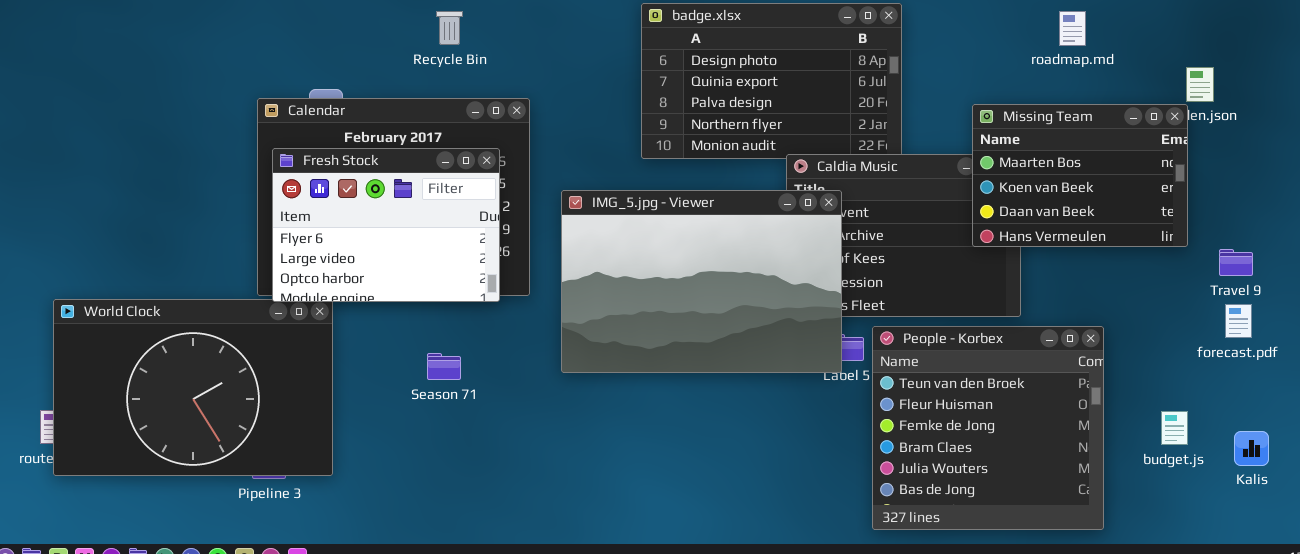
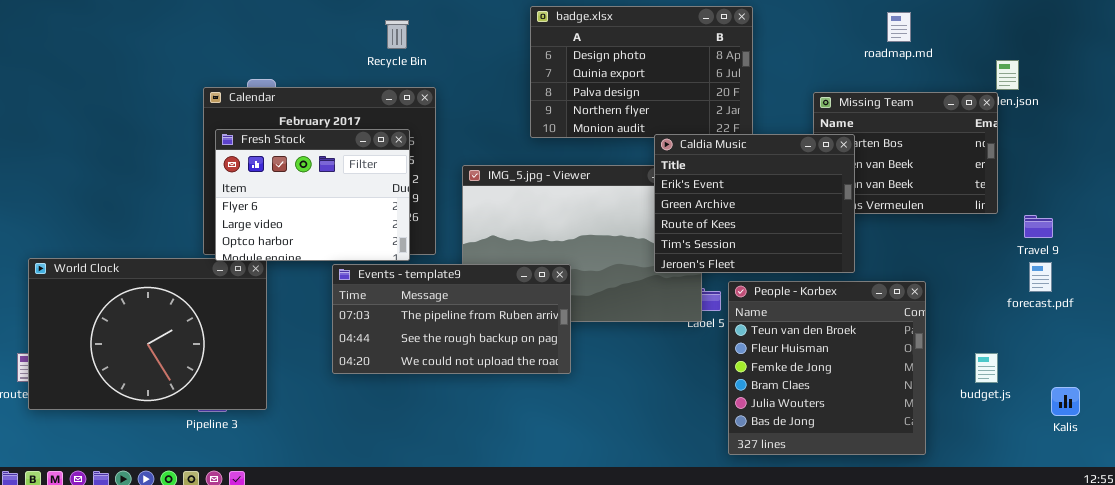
Recycle Bin: [436,11,463,45] -> [385,20,409,49], moved
Caldia Music: [786,154,1021,317] -> [654,134,855,273], raised
Events - template9: none -> [332,264,571,374], opened
Kalis: [1234,431,1269,466] -> [1051,387,1080,416], moved

